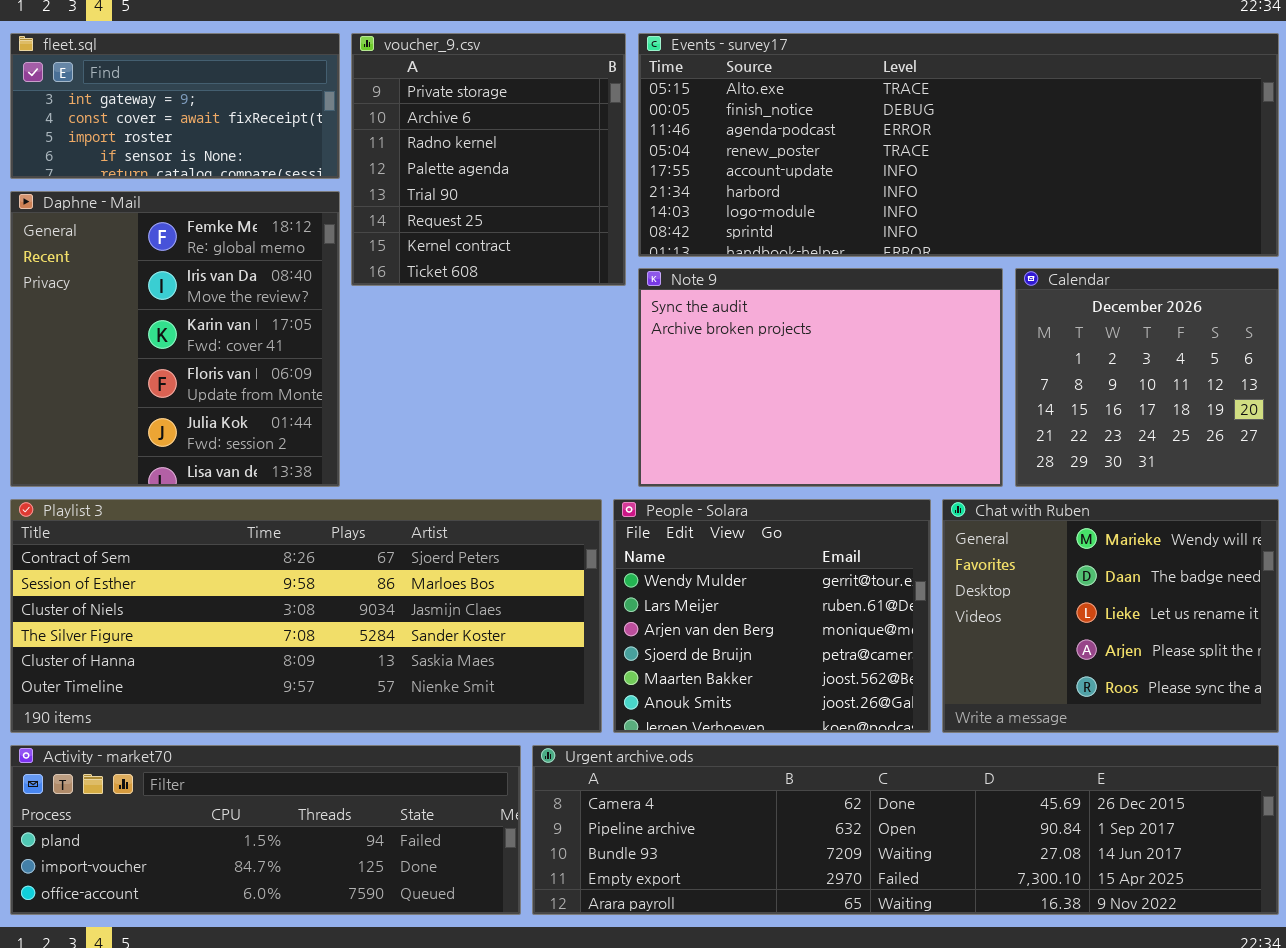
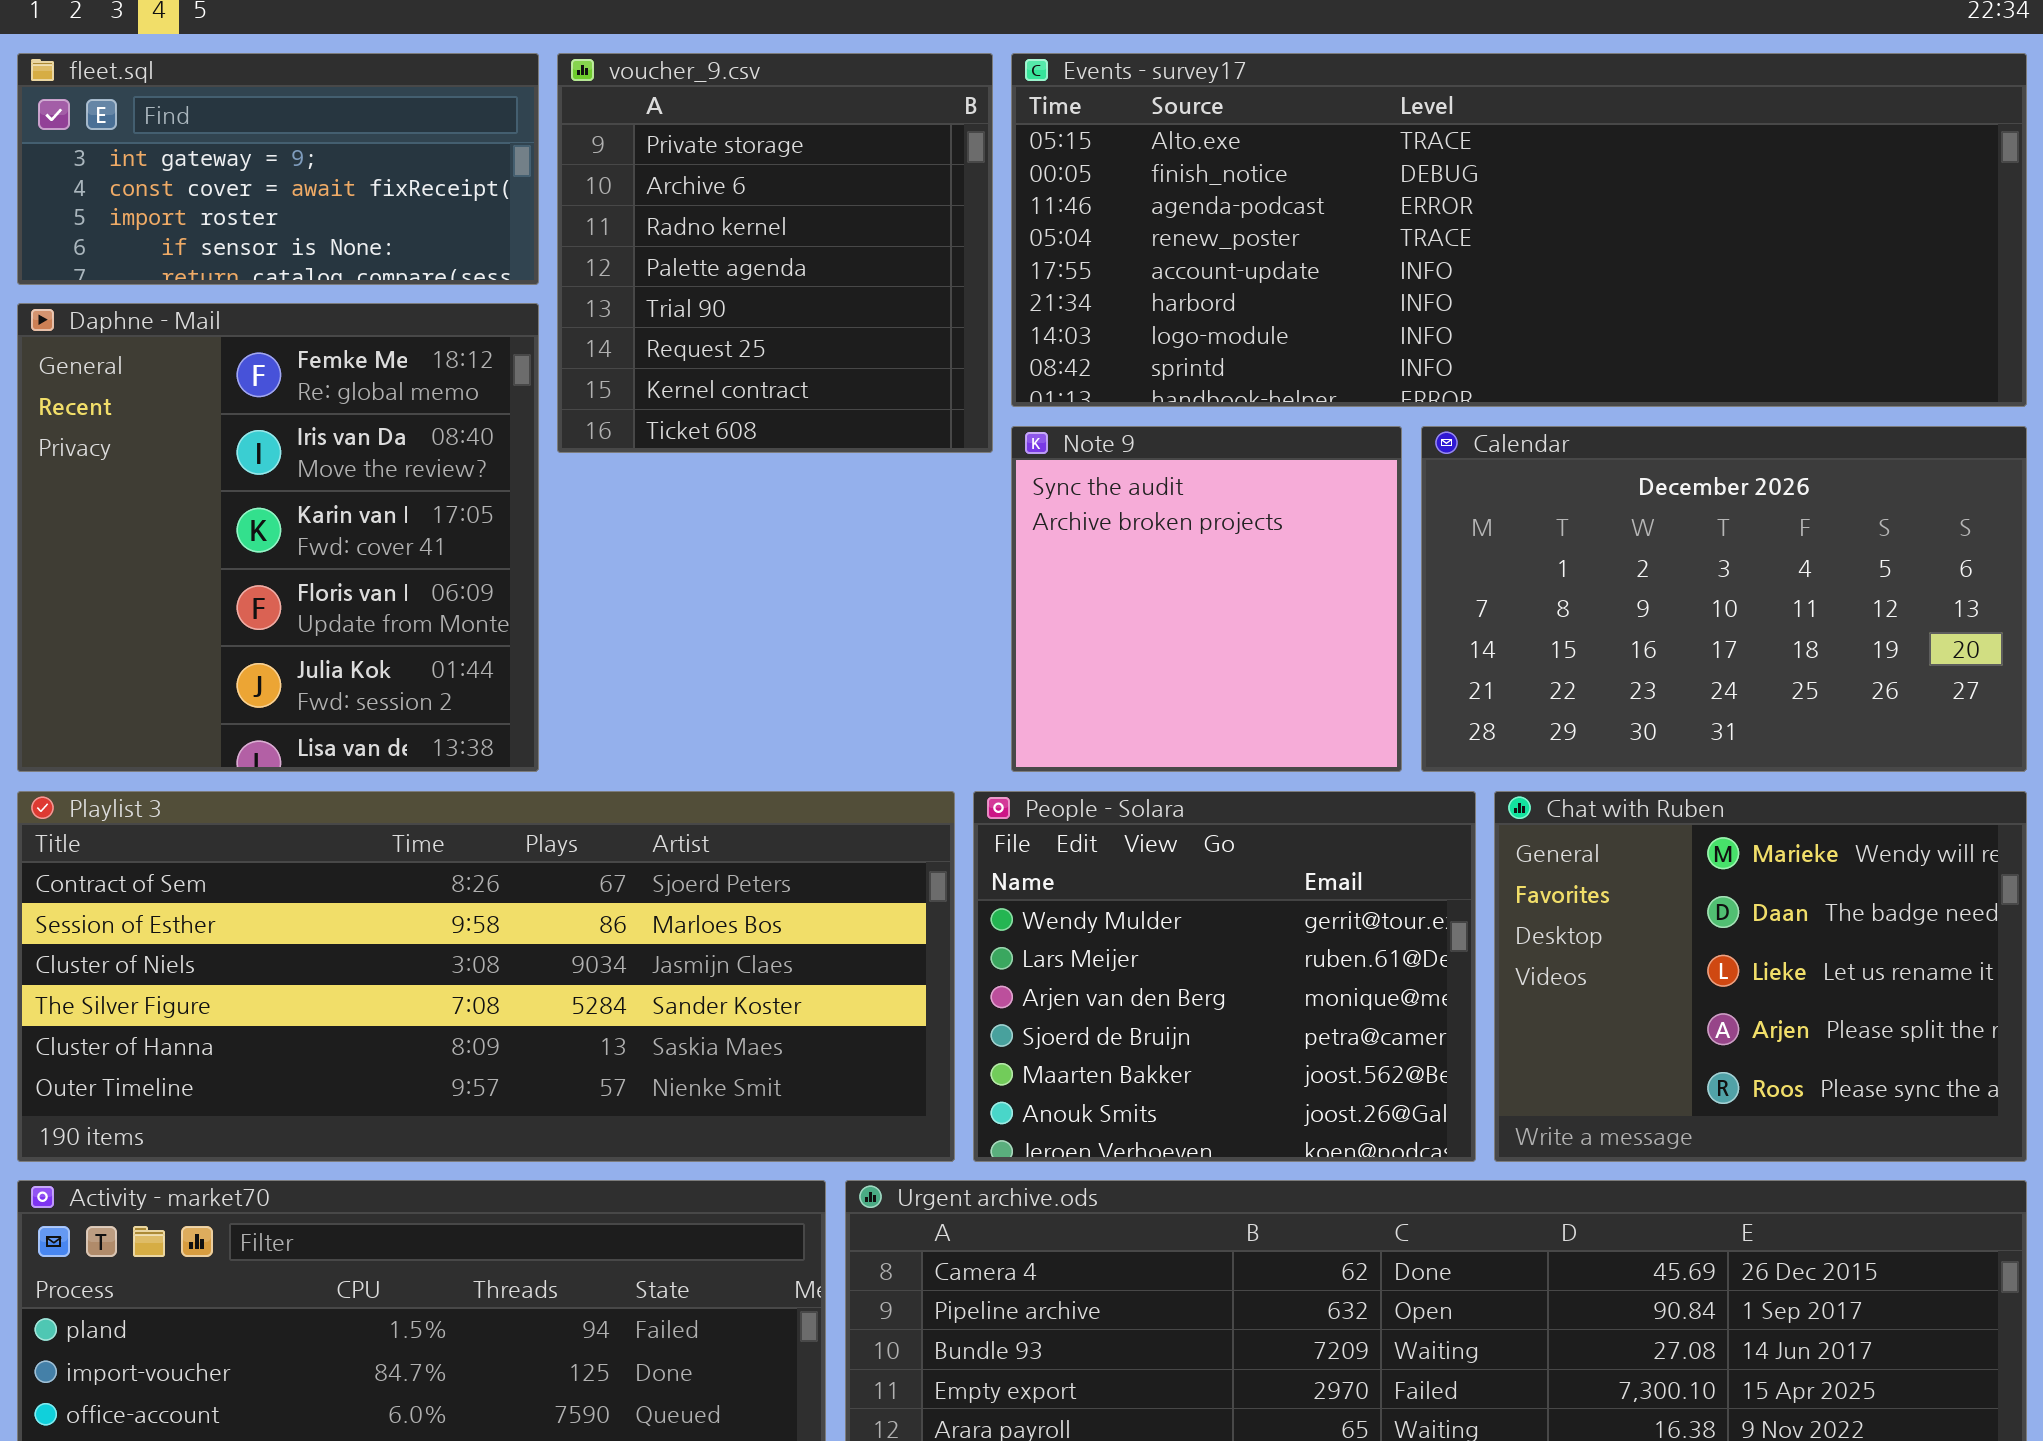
Note 9: [638,268,1003,487] -> [1011,426,1402,772], resized
Calendar: [1015,268,1279,487] -> [1421,426,2027,772], resized

